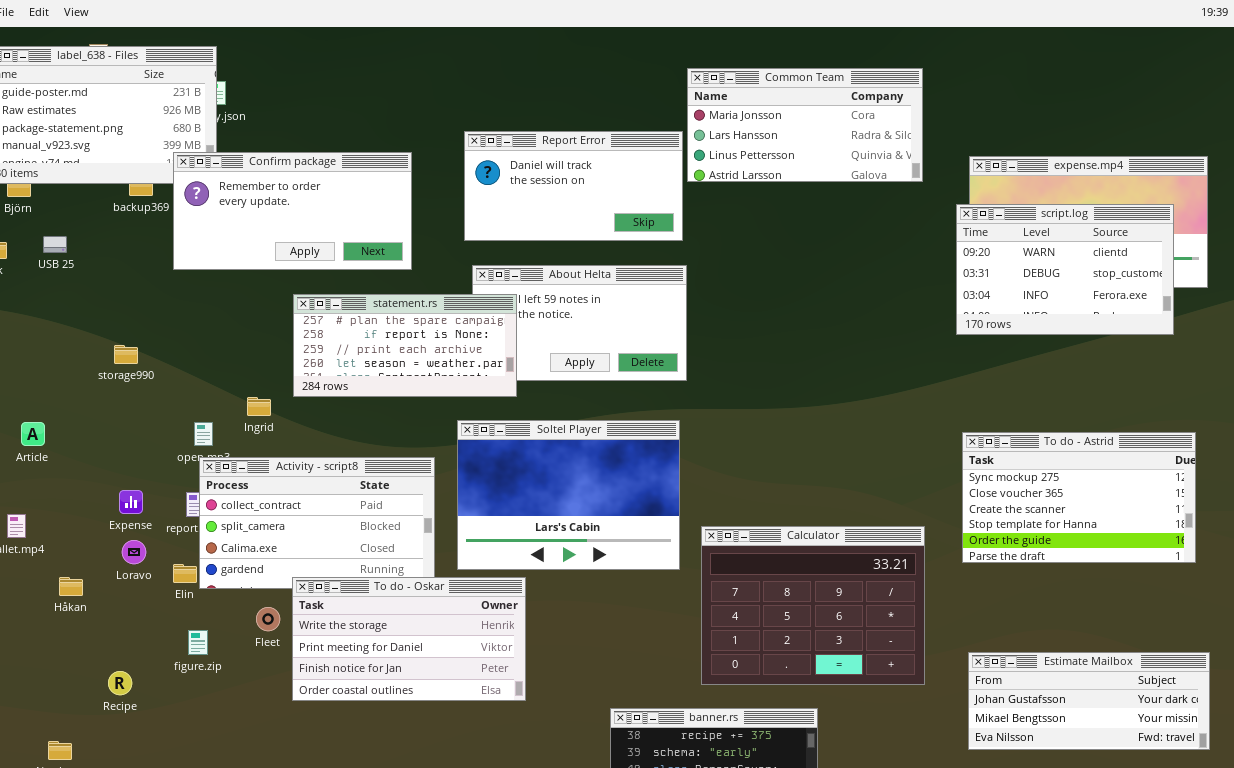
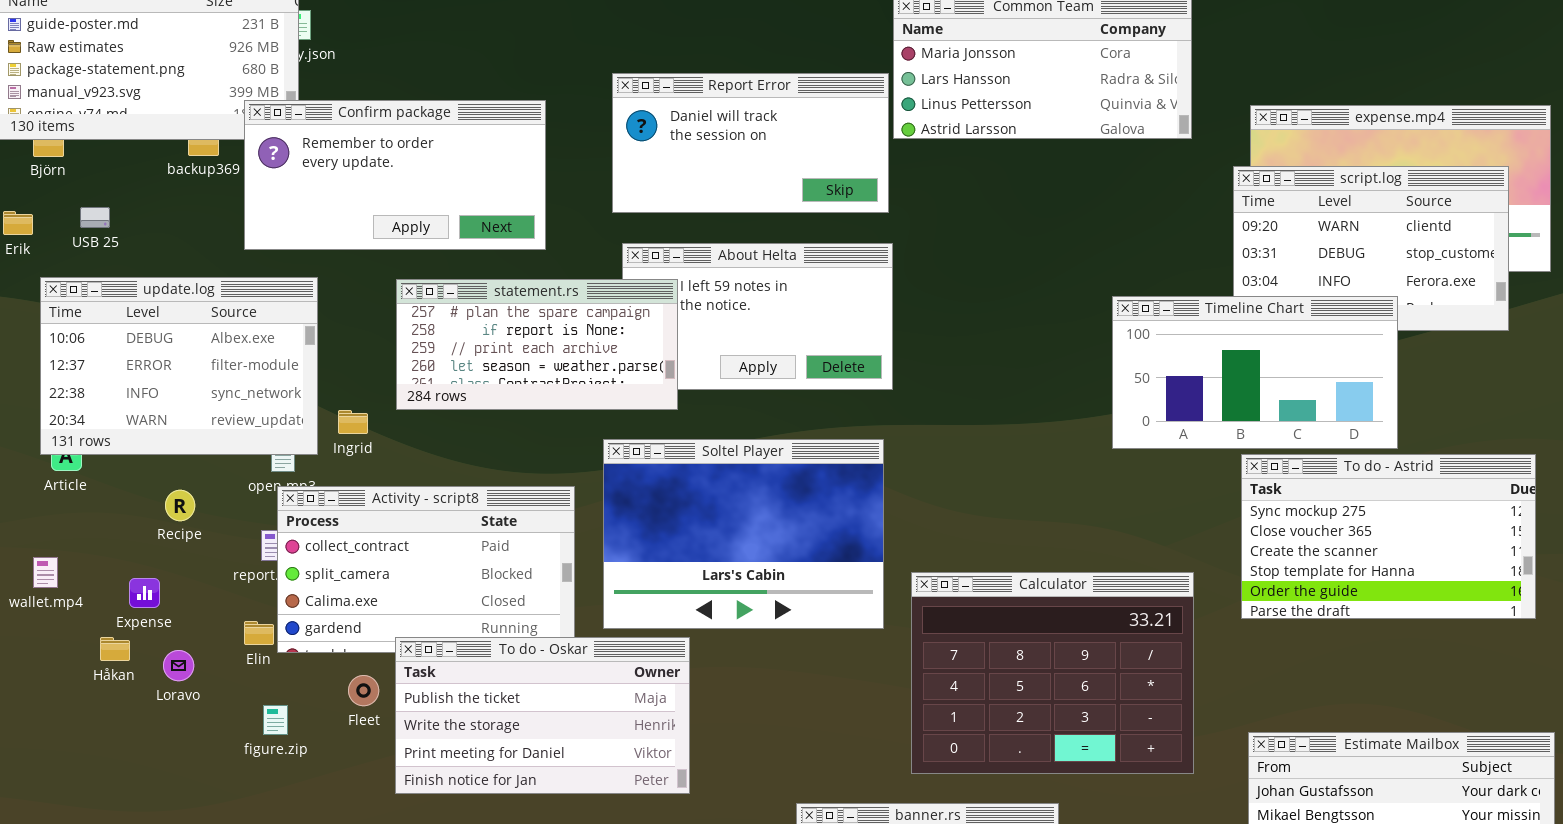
update.log: none -> [40,277,318,455], opened
Timeline Chart: none -> [1112,296,1398,449], opened
Expense: [119,490,143,514] -> [129,578,160,608], moved
Loravo: [122,540,146,564] -> [163,650,194,681], moved
To do - Oskar: [292,577,526,701] -> [395,637,690,794], scrolled up 1 row
Recipe: [108,671,132,695] -> [165,490,195,521], moved

